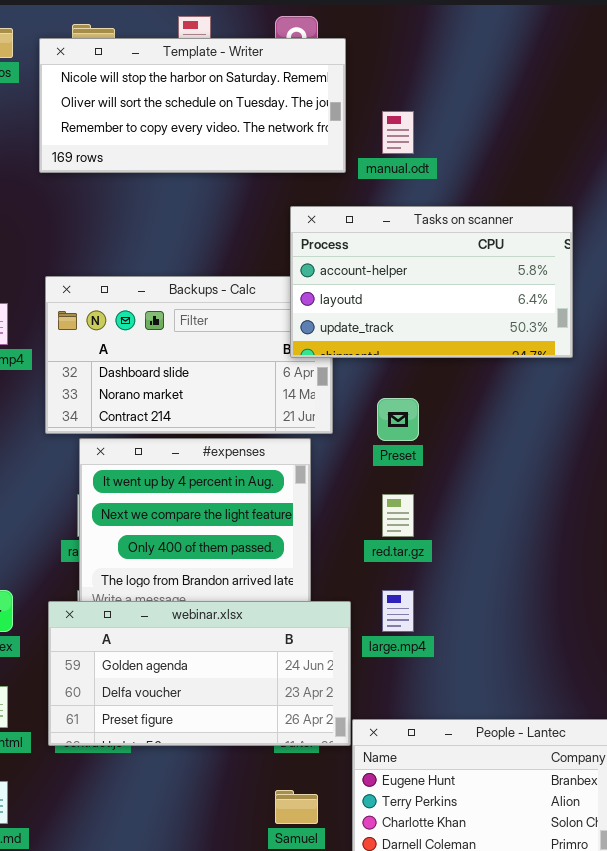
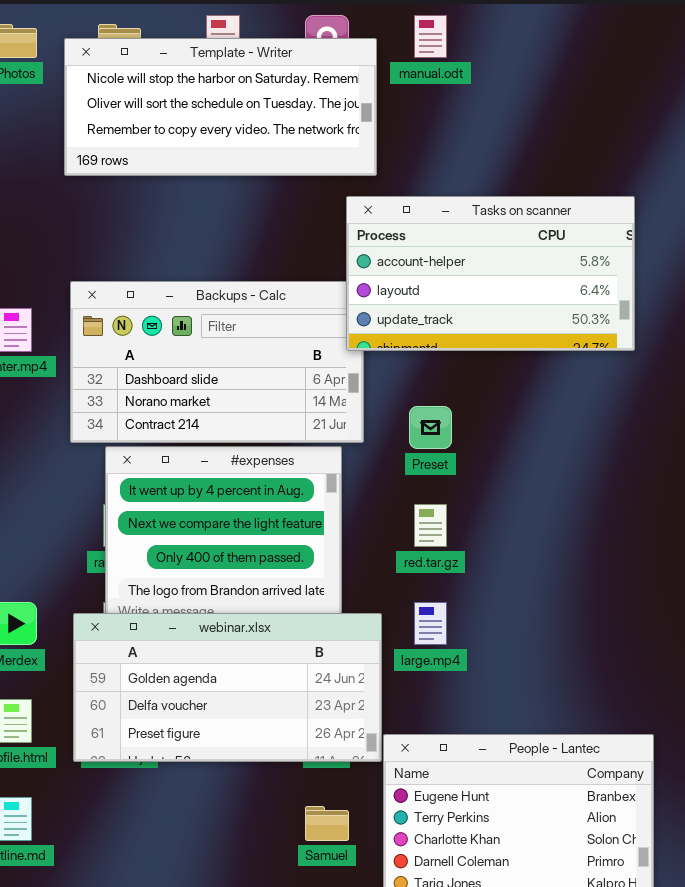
manual.odt: [382,111,414,154] -> [414,15,447,58], moved
Tasks on scanner: [290,206,573,358] -> [346,196,635,351], moved

